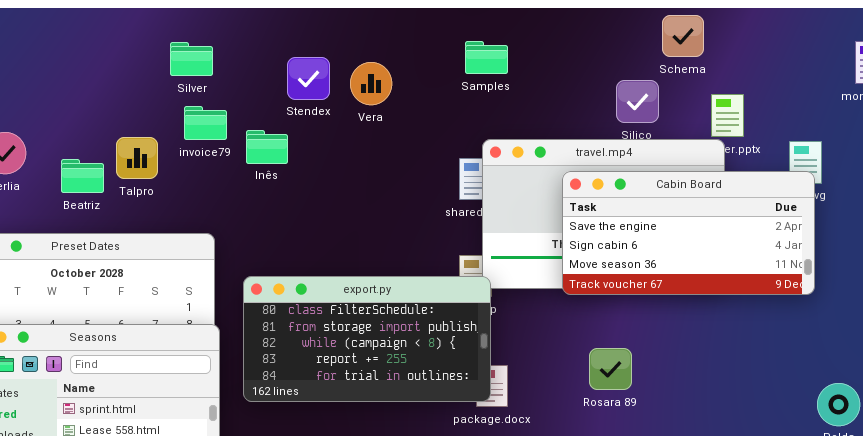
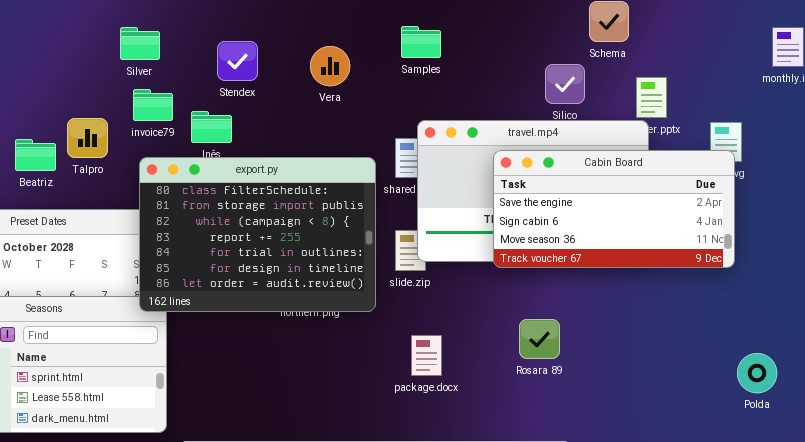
Stendex: [287,57,330,100] -> [217,41,258,81], moved
Vera: [350,62,392,105] -> [310,46,350,86], moved
export.py: [243,276,491,402] -> [139,157,376,312], moved, resized

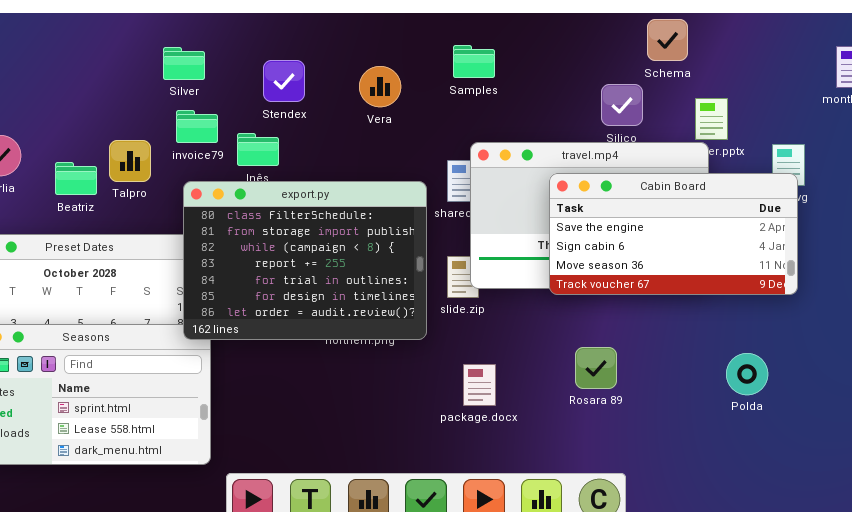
Polda: [737,353,777,393] -> [726,353,768,395], moved

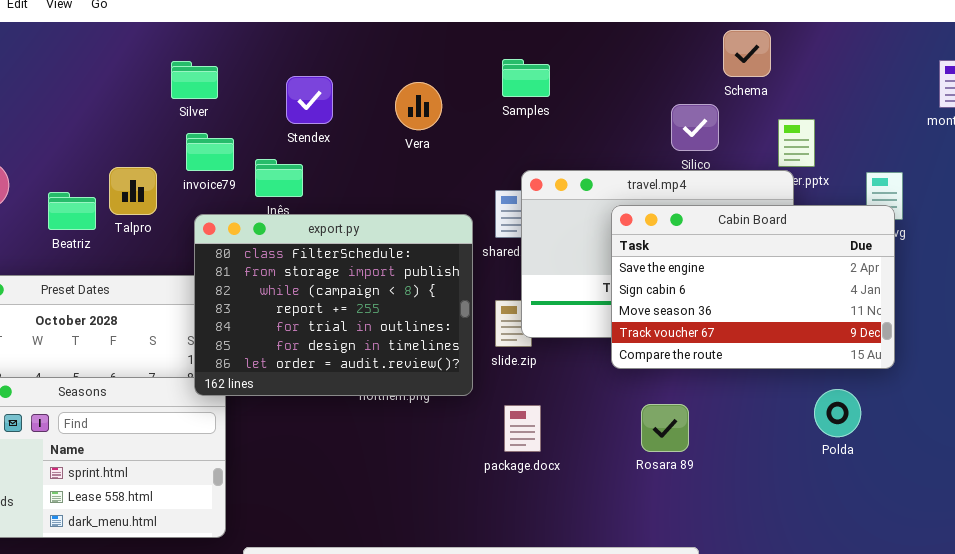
Cabin Board: [549,173,798,295] -> [611,205,895,369], resized
Polda: [726,353,768,395] -> [814,389,861,437], moved
package.docx: [463,364,496,406] -> [504,405,541,452], moved

